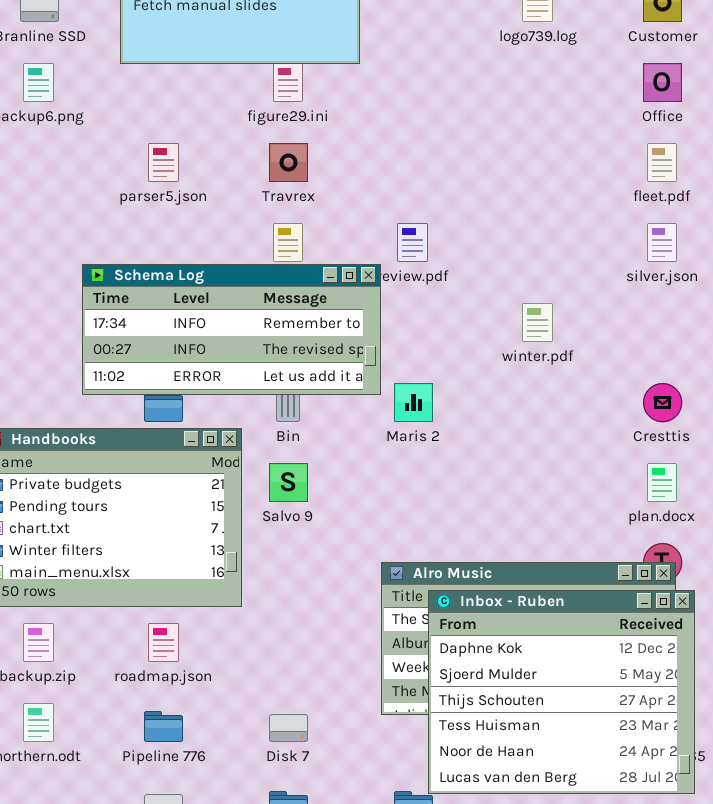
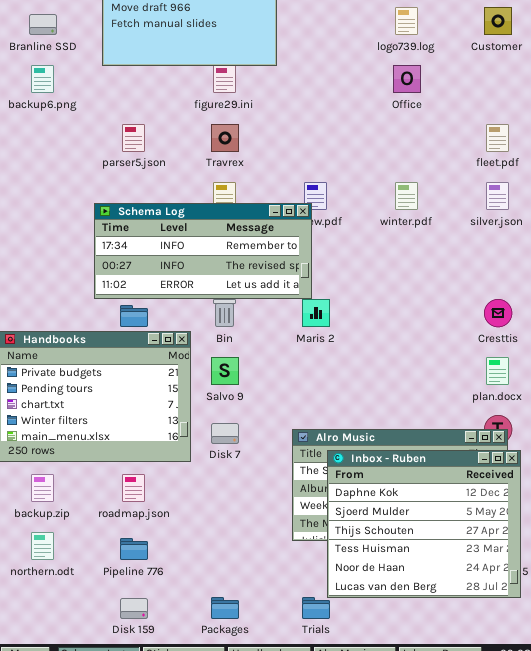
Office: [643,63,682,102] -> [393,65,421,93], moved
Schema Log: [82,264,381,395] -> [94,203,312,299], moved
winter.pdf: [522,303,553,342] -> [395,182,418,210], moved
Disk 7: [269,714,308,742] -> [211,423,239,444], moved

